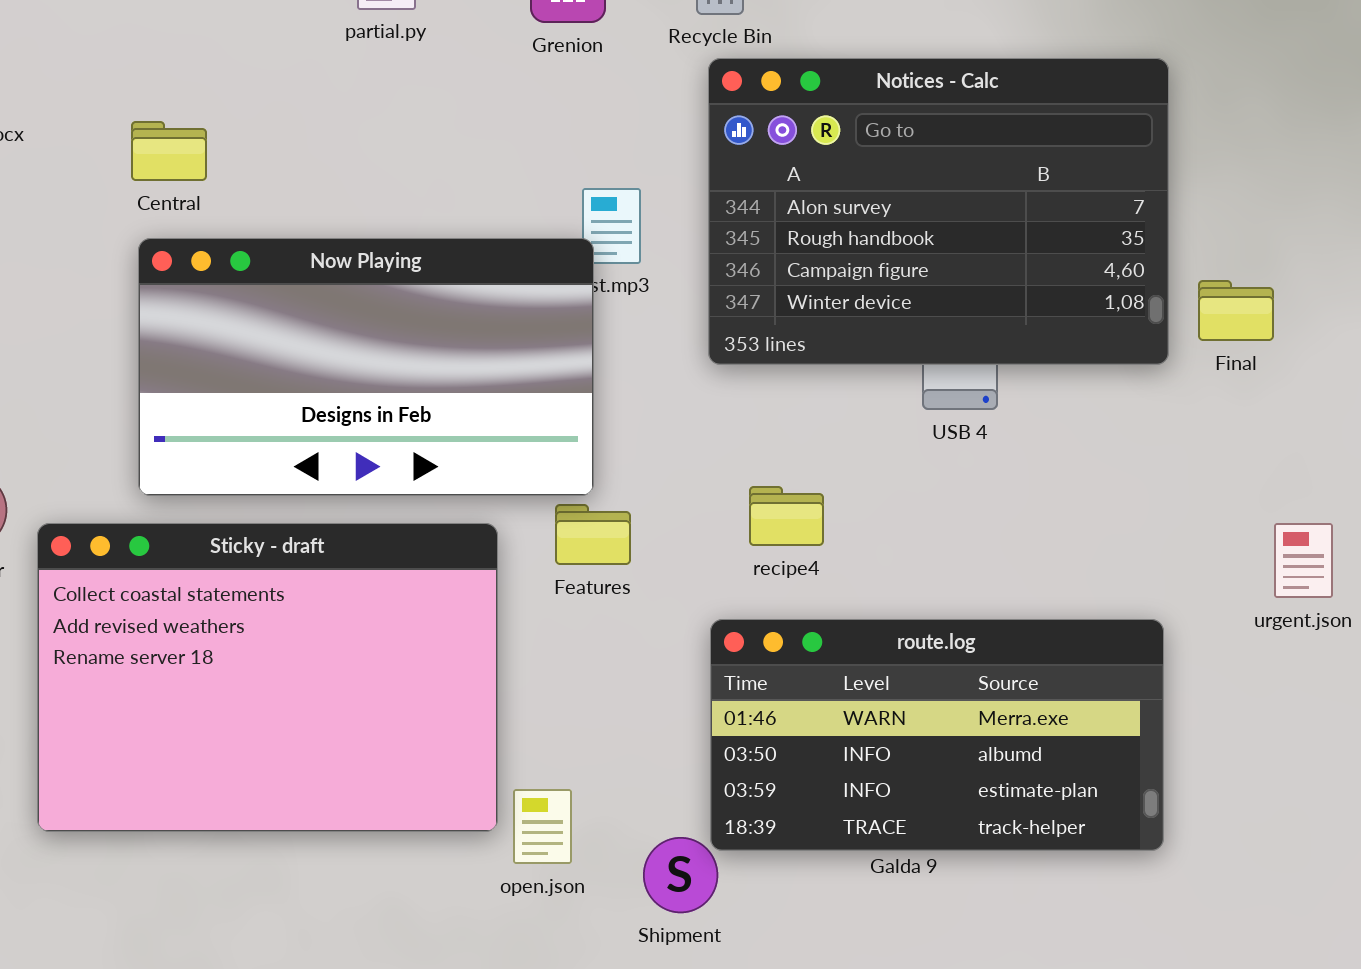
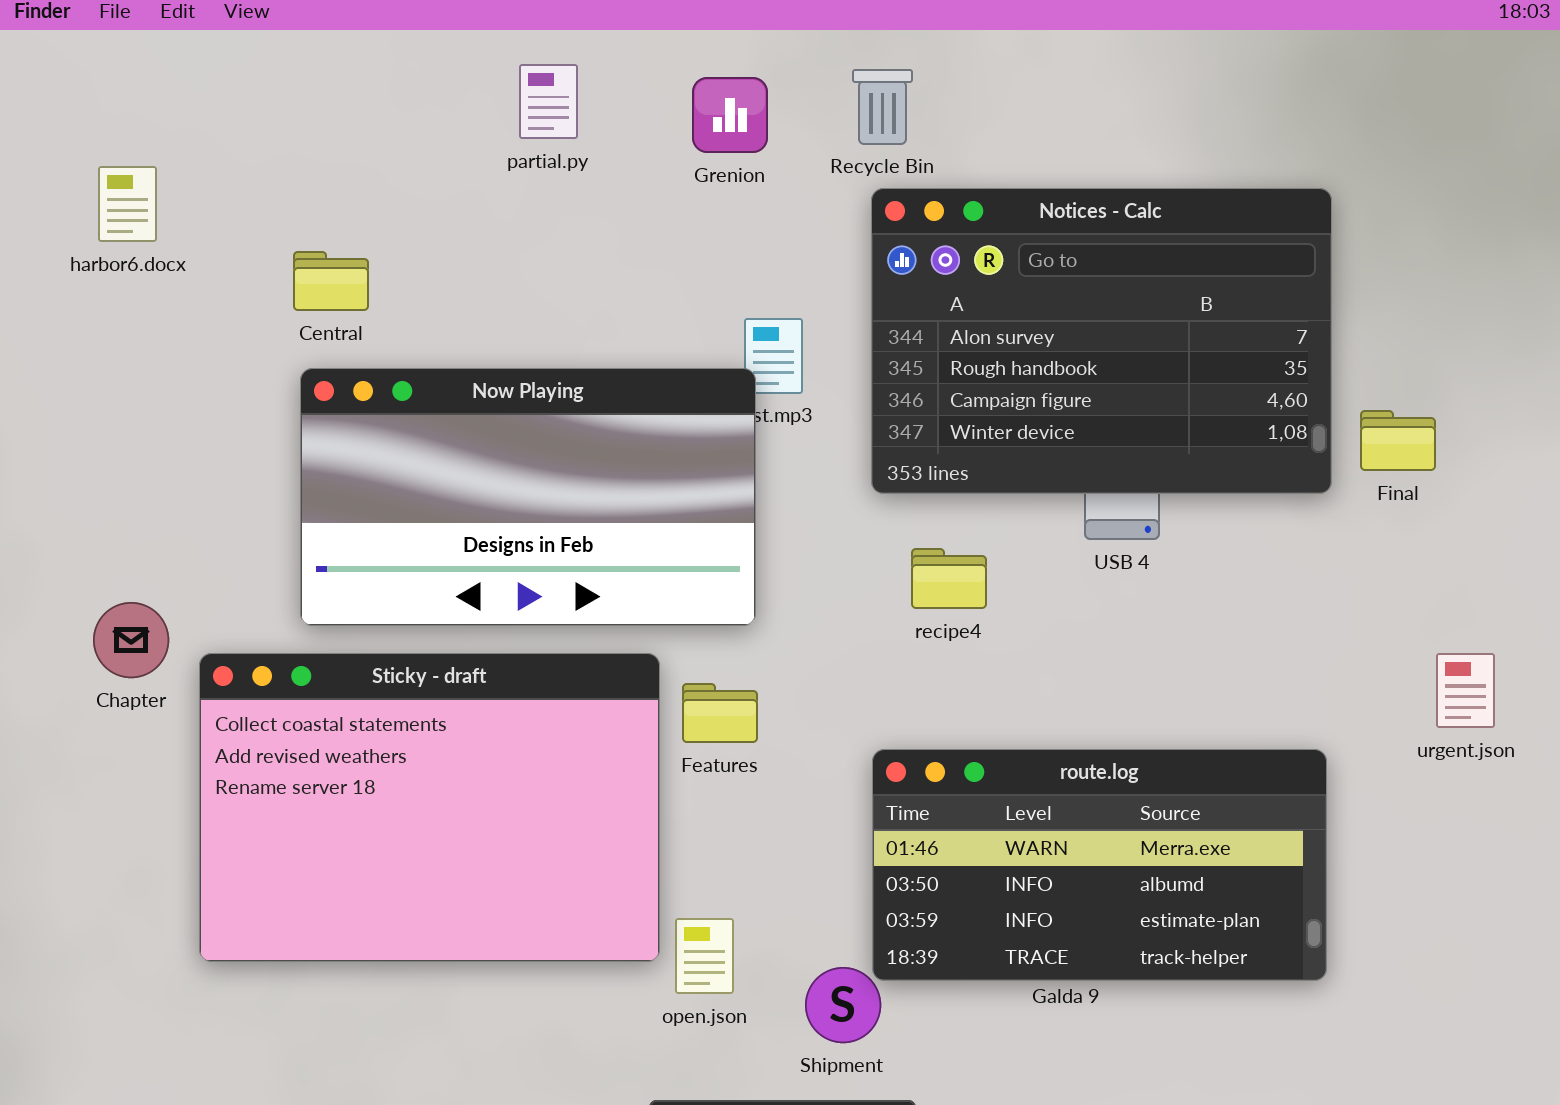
recipe4: [749,486,824,546] -> [911,548,987,609], moved
Features: [555,504,631,565] -> [682,683,758,743], moved

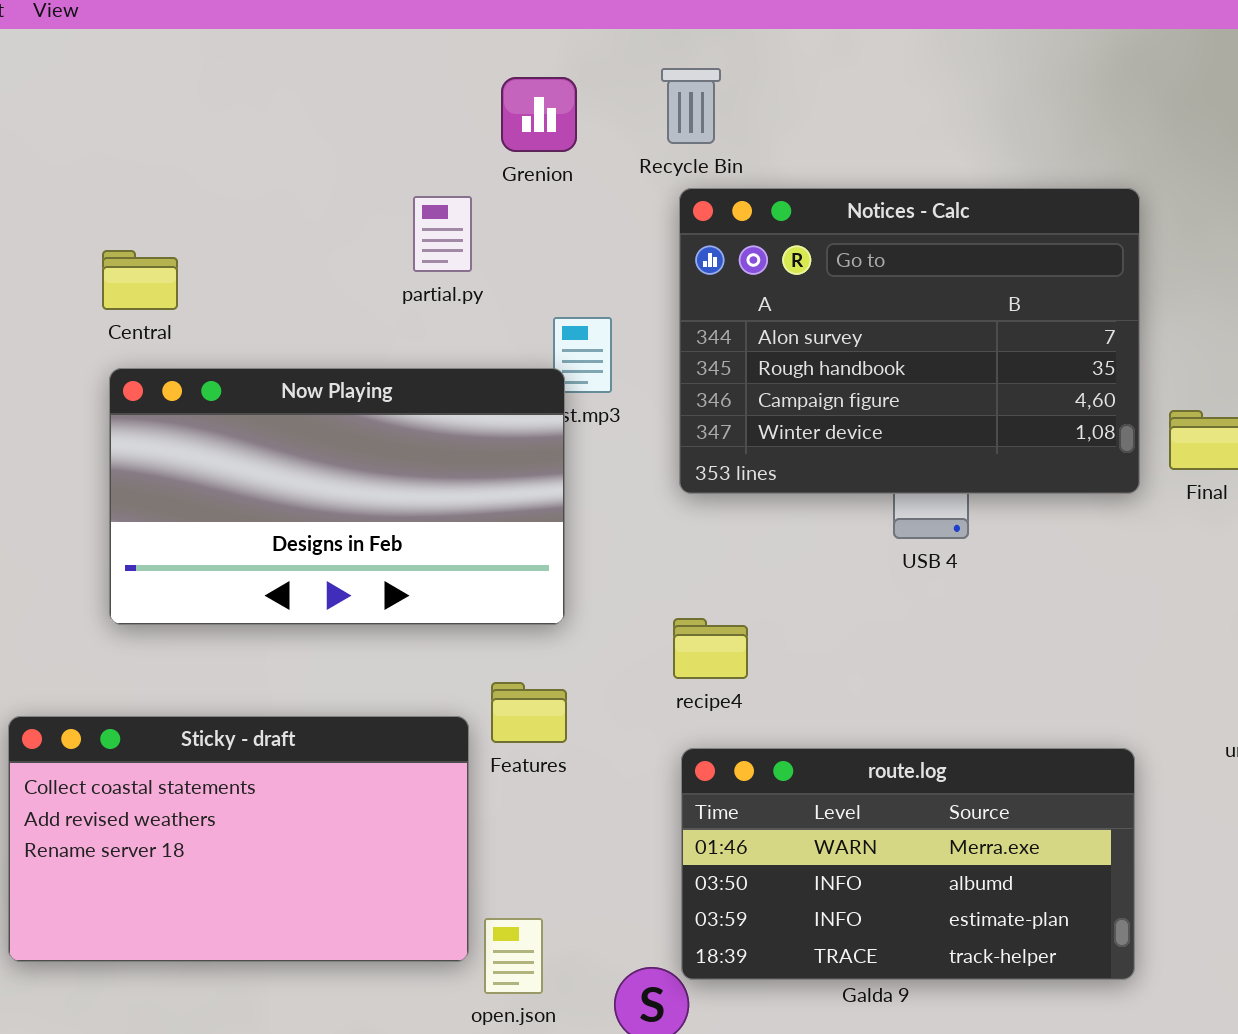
partial.py: [519,64,578,139] -> [413,196,472,272], moved
recipe4: [911,548,987,609] -> [673,618,748,679], moved
Sticky - draft: [199,653,660,962] -> [8,716,469,962], resized

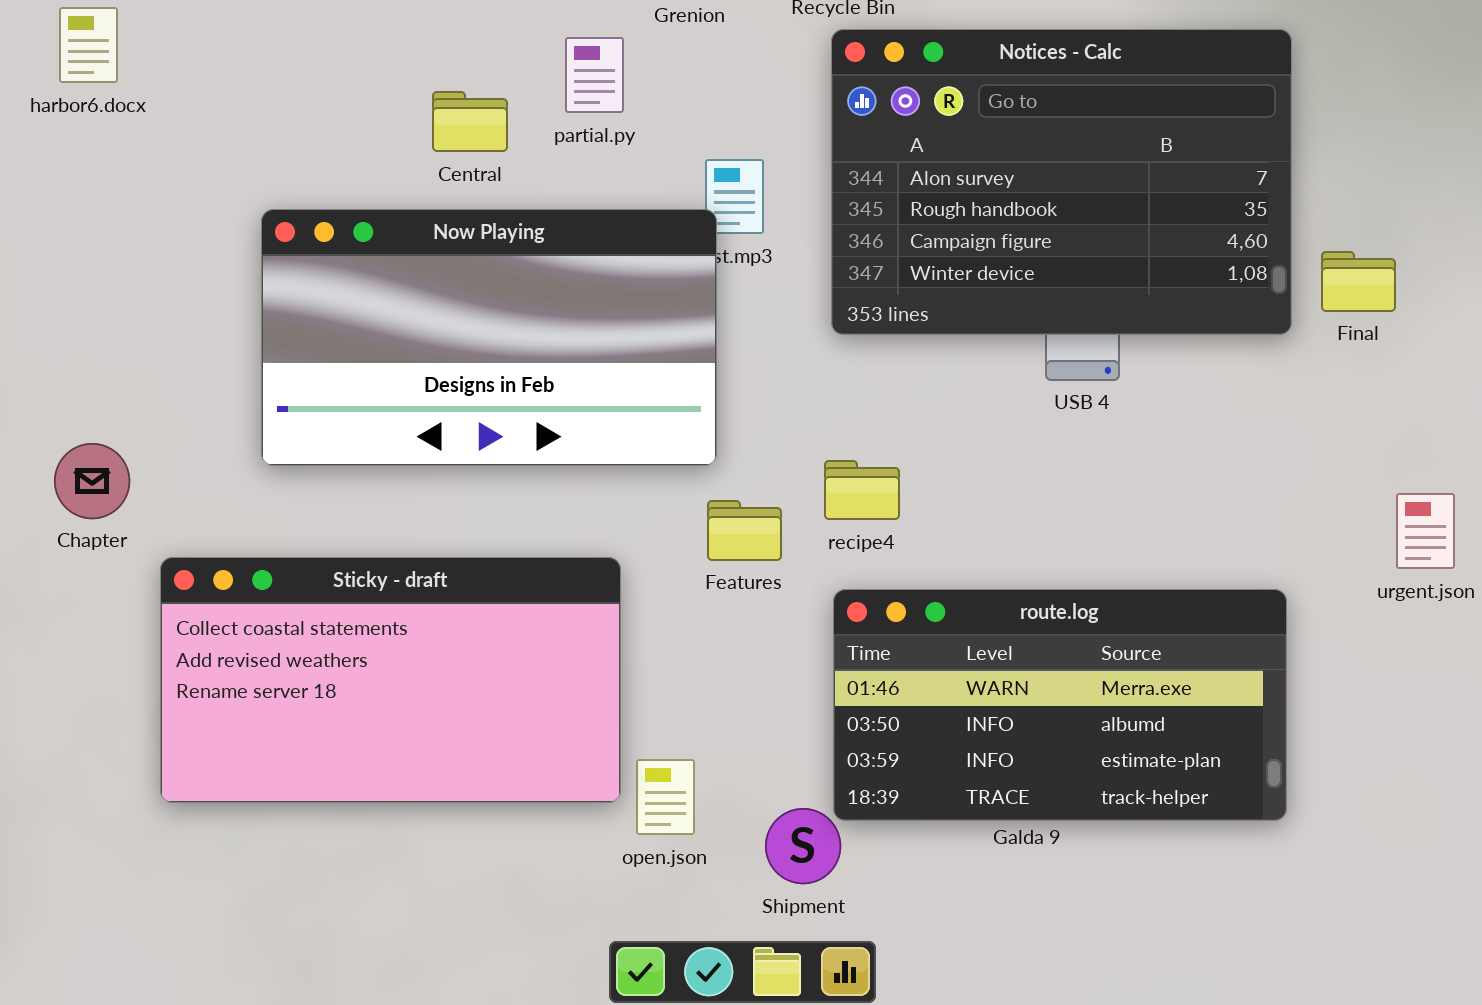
Central: [102,250,178,310] -> [432,91,508,152], moved
Features: [491,682,567,743] -> [707,500,782,561], moved

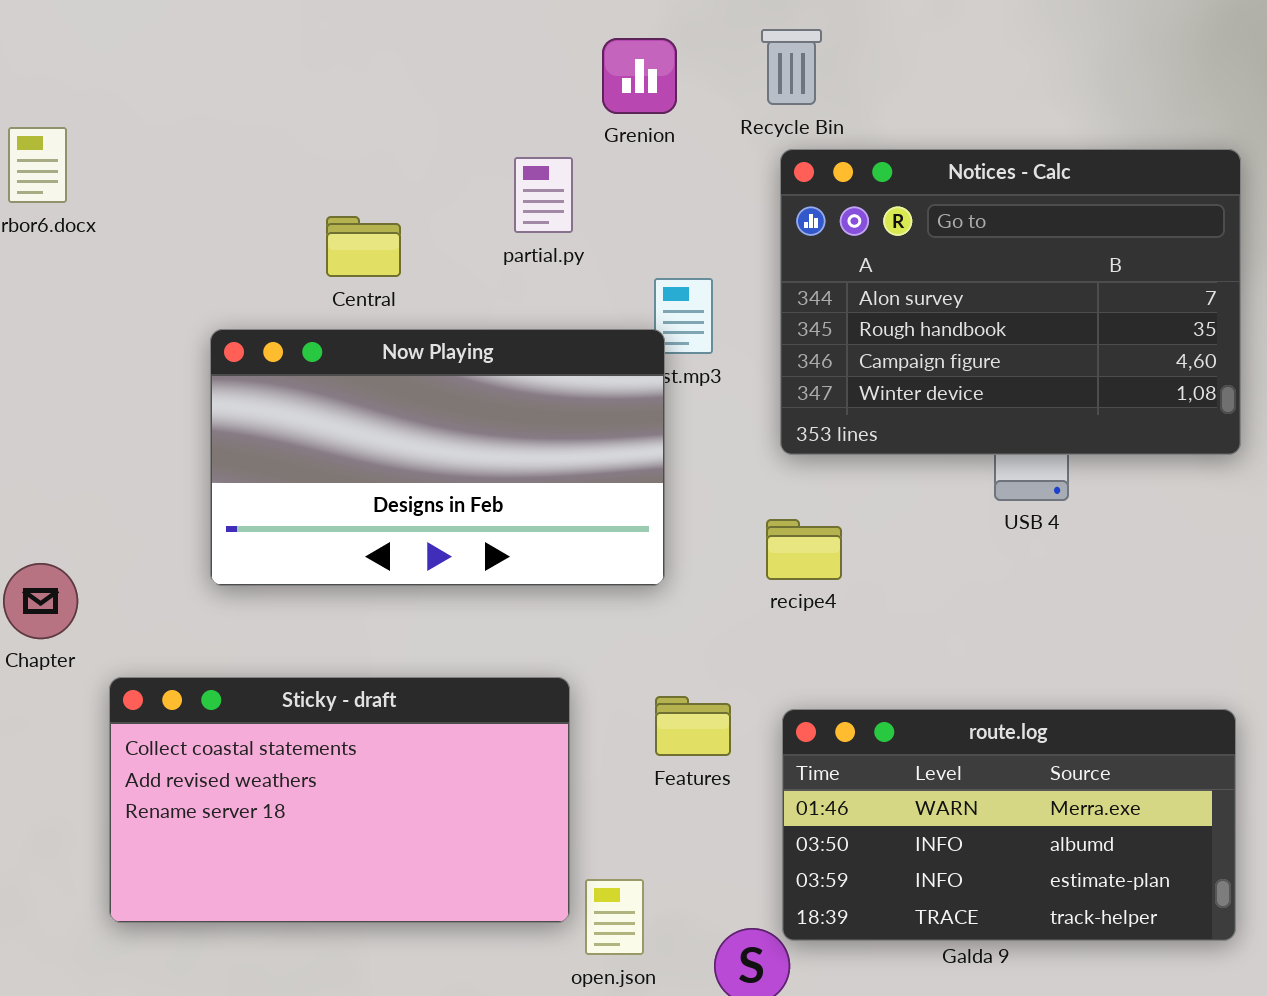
Central: [432,91,508,152] -> [326,216,401,277], moved
recipe4: [824,460,900,520] -> [766,519,842,580], moved
Features: [707,500,782,561] -> [655,696,731,756], moved

